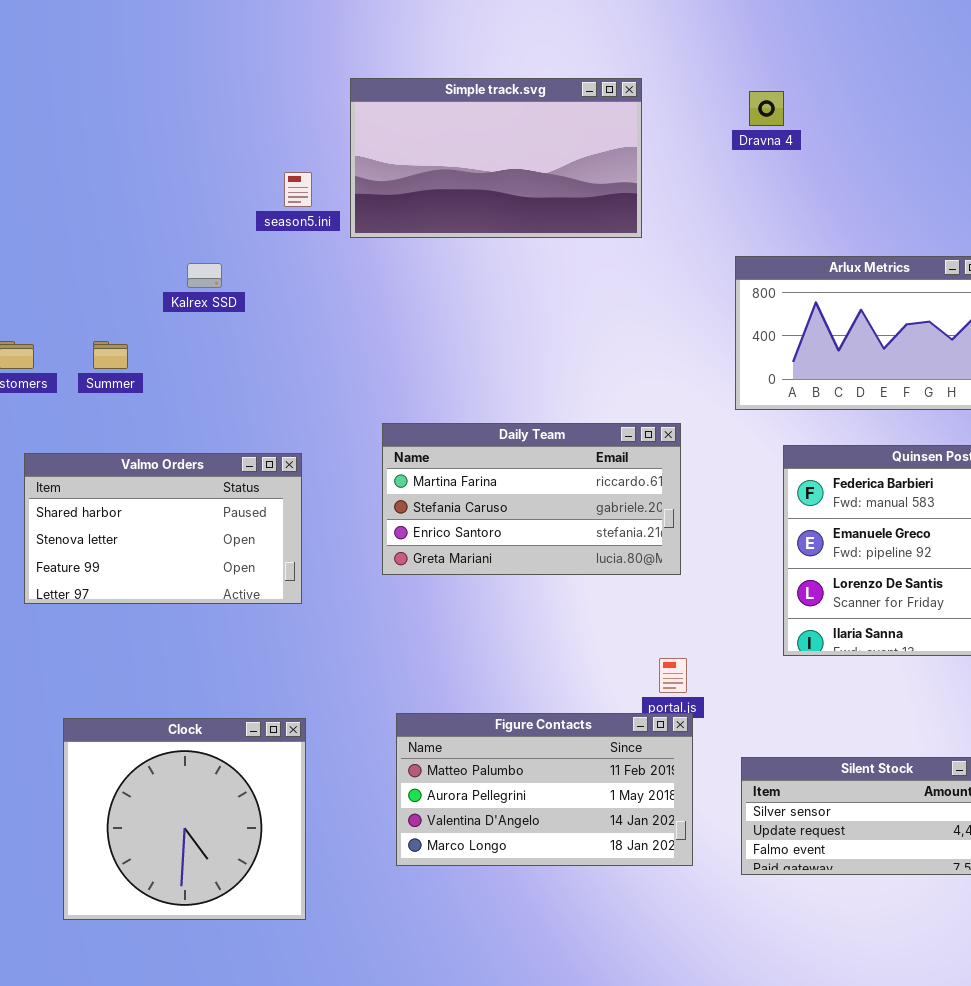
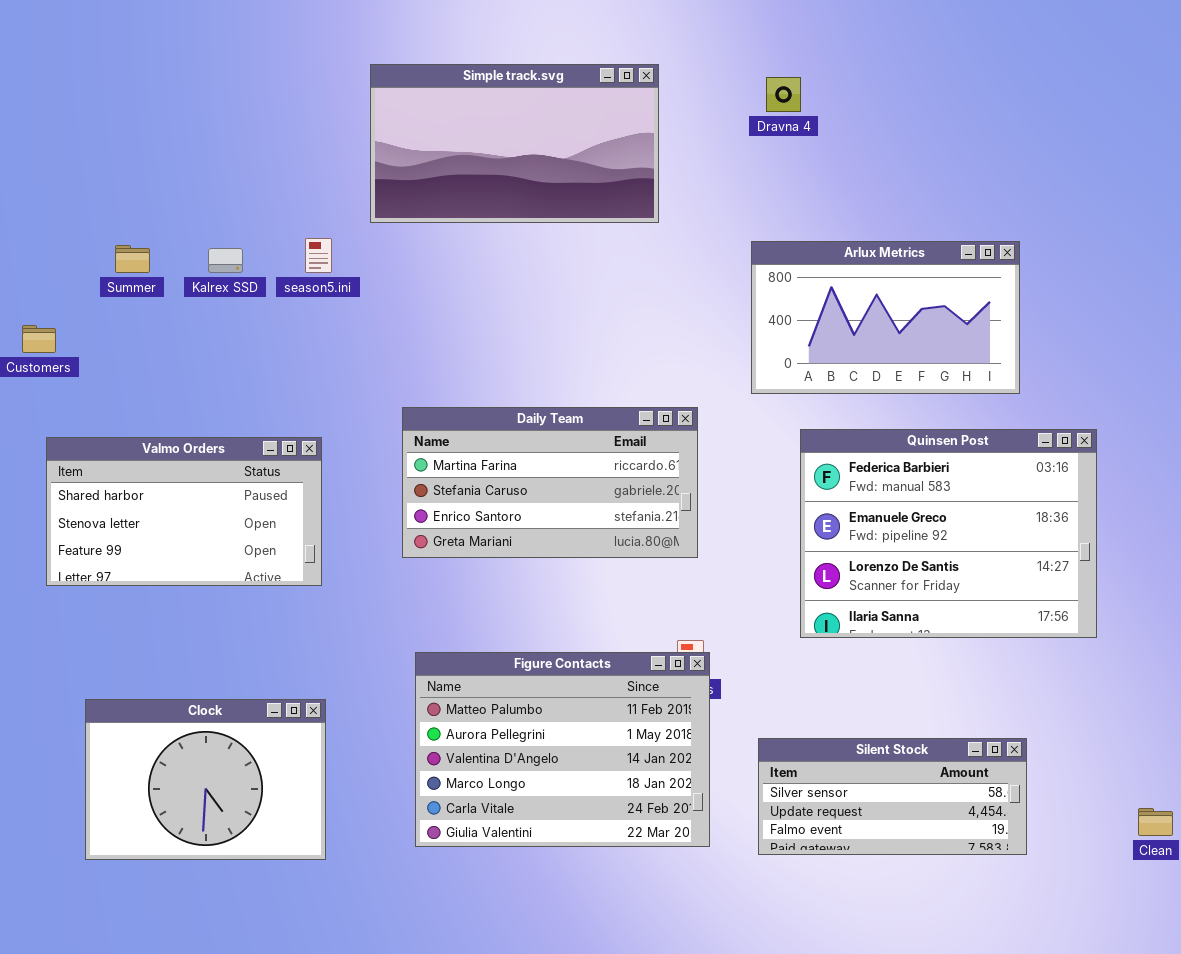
season5.ini: [284,172,312,207] -> [305,238,332,273], moved
Summer: [93,341,128,369] -> [115,245,150,273], moved
Figure Contacts: [396,713,693,866] -> [415,652,710,847], resized
Clock: [63,718,306,920] -> [85,699,326,860], resized

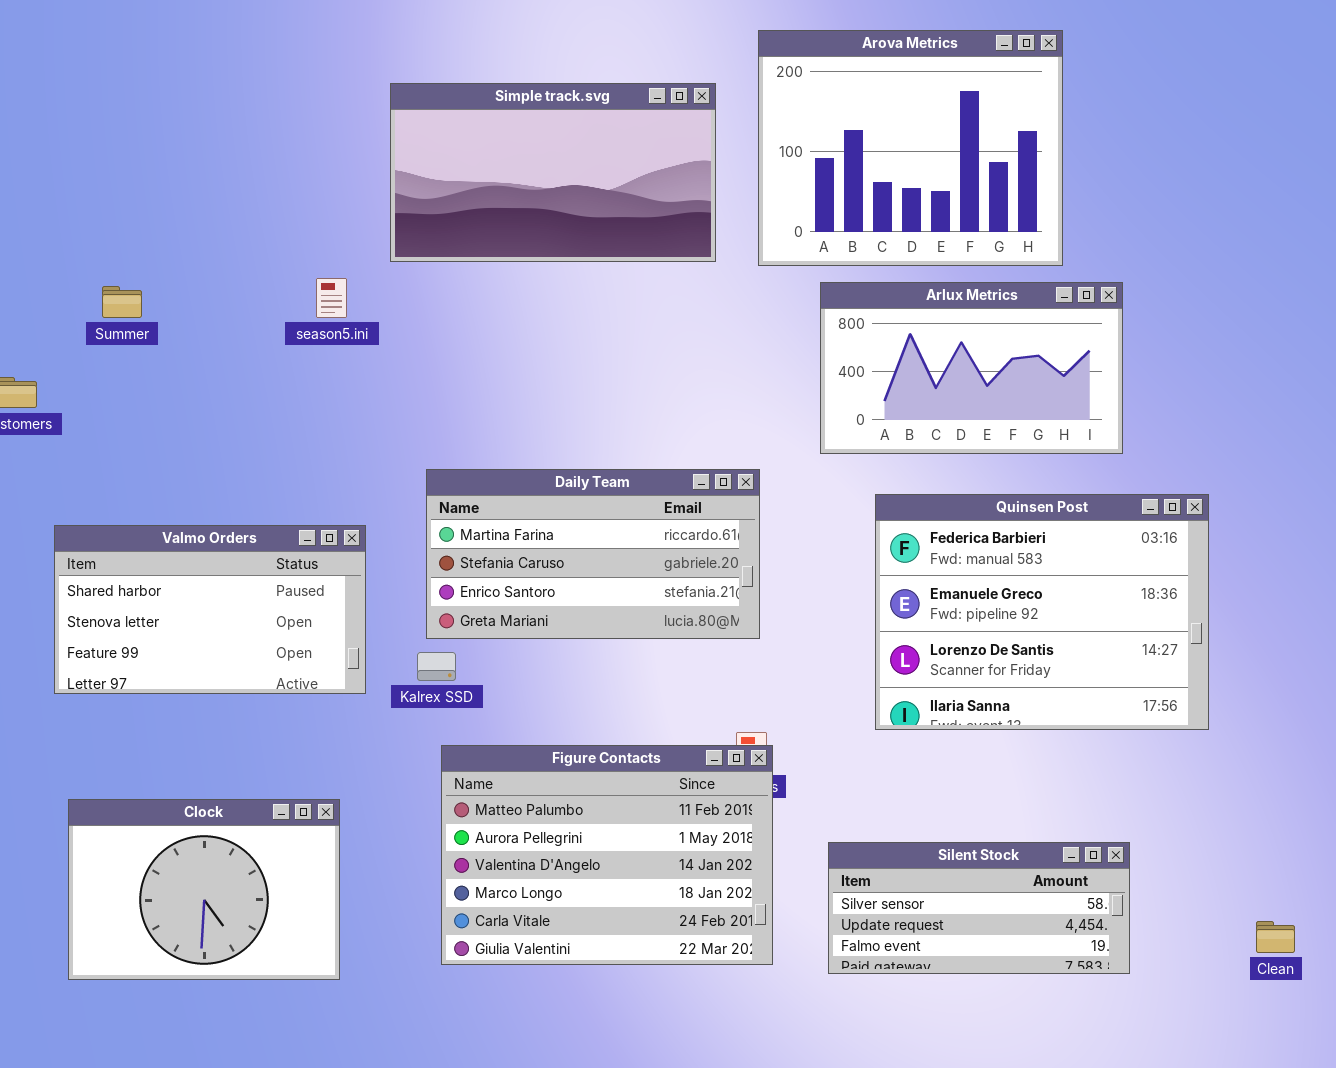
Arova Metrics: none -> [758,30,1063,266], opened
Kalrex SSD: [208,248,243,273] -> [417,652,456,681], moved
Valmo Orders: [46,437,322,586] -> [54,525,366,694], moved

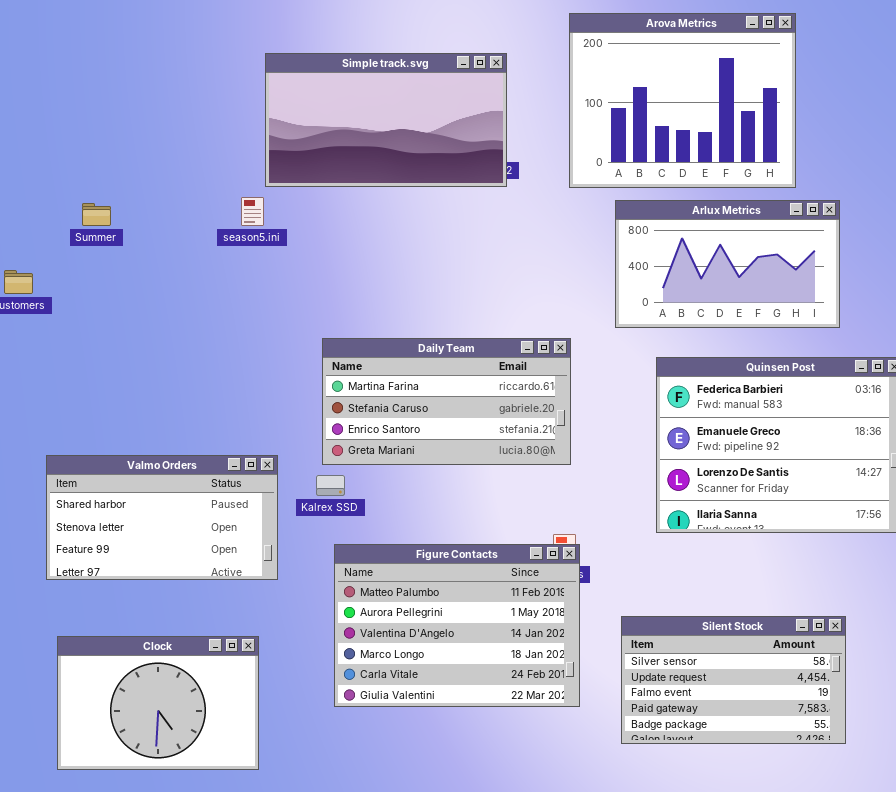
Simple track.svg: [390,83,716,262] -> [265,53,507,187], moved
Valmo Orders: [54,525,366,694] -> [46,455,278,580], moved
Clock: [68,799,340,980] -> [57,636,259,770], moved
Silent Stock: [828,842,1130,974] -> [621,616,846,744], resized

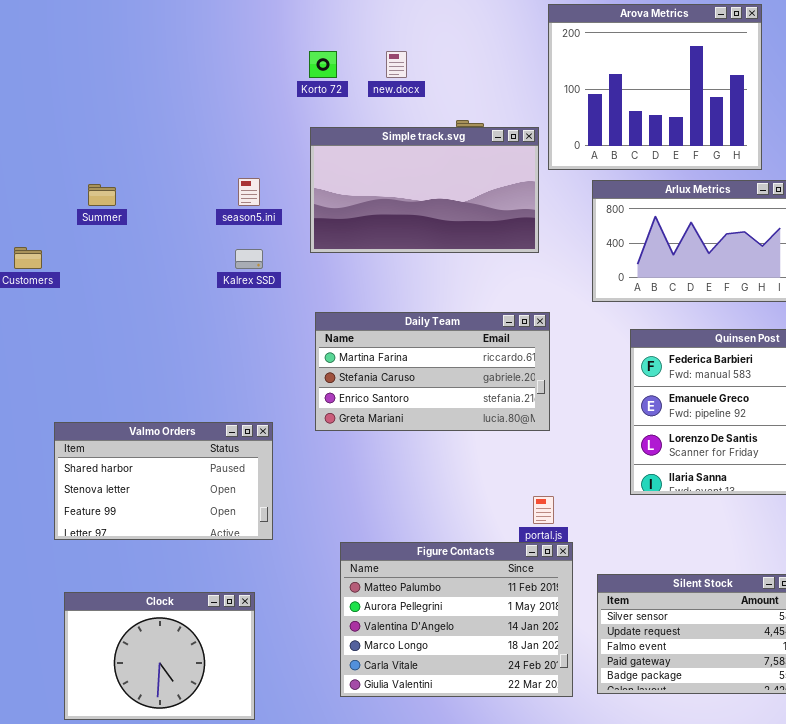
Simple track.svg: [265,53,507,187] -> [310,127,539,253], moved
Kalrex SSD: [316,475,345,496] -> [235,249,263,269], moved
Figure Contacts: [334,544,580,707] -> [340,542,573,697], moved

